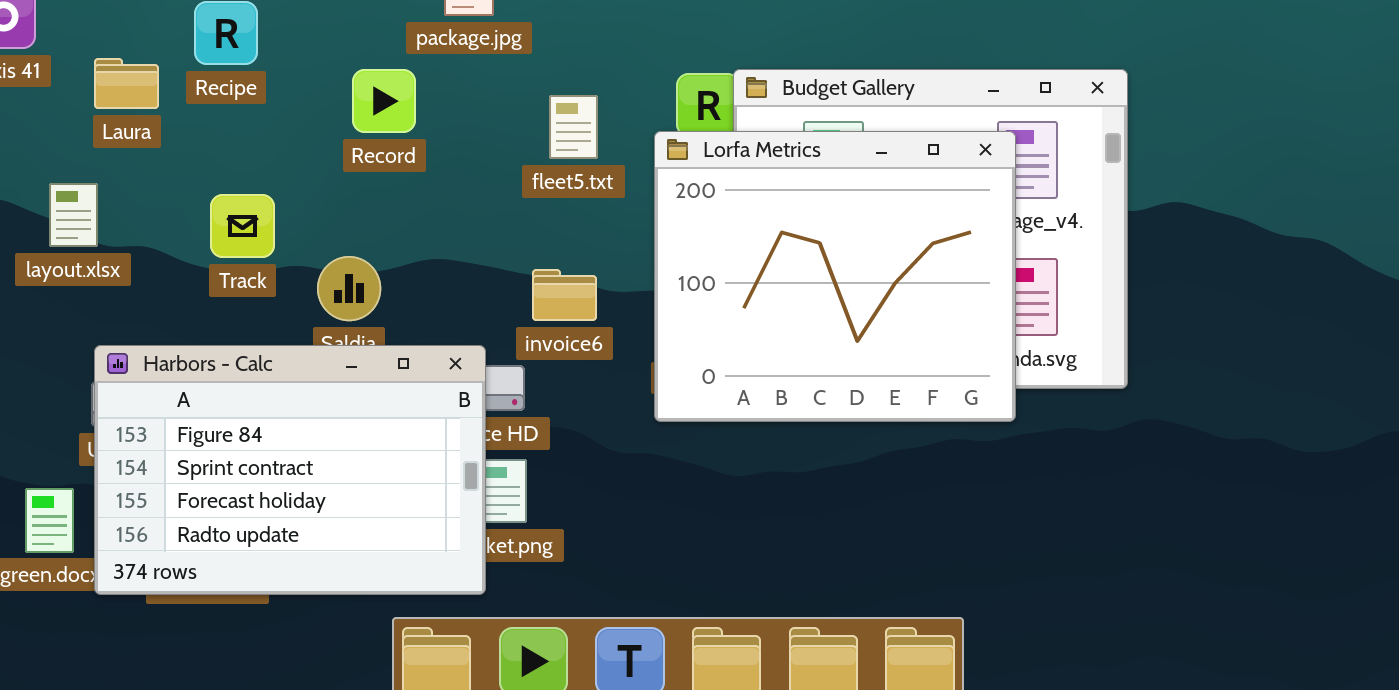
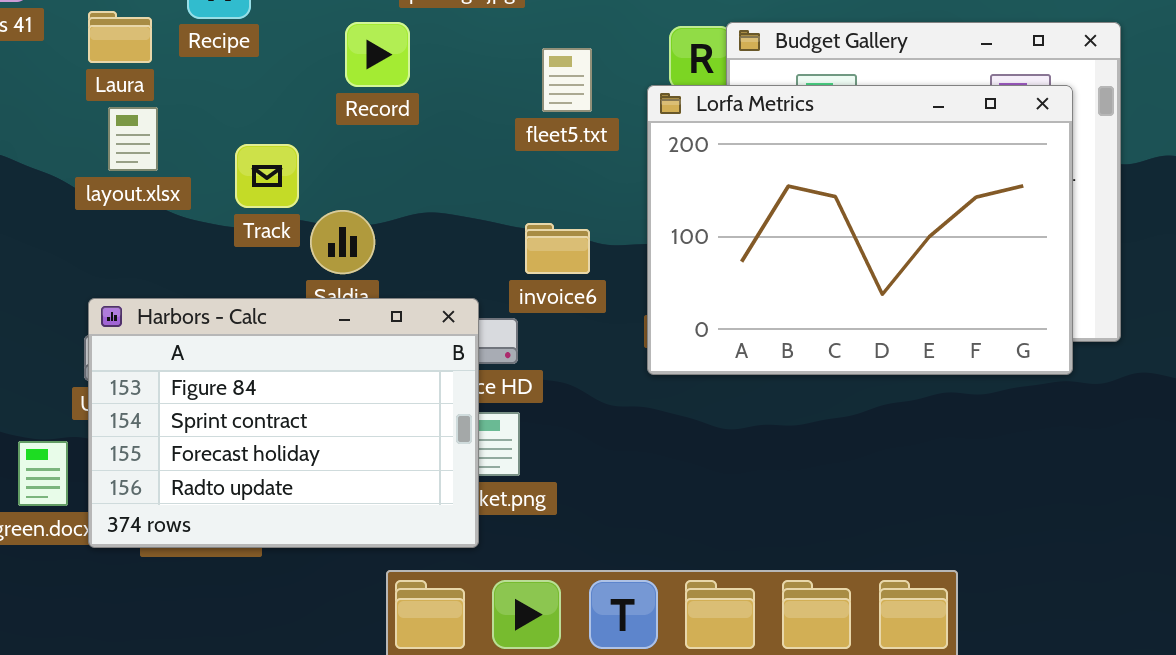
Lorfa Metrics: [654,131,1016,422] -> [647,85,1073,375], resized
layout.xlsx: [49,183,98,247] -> [108,107,158,171], moved
Track: [210,194,275,258] -> [235,144,299,208], moved

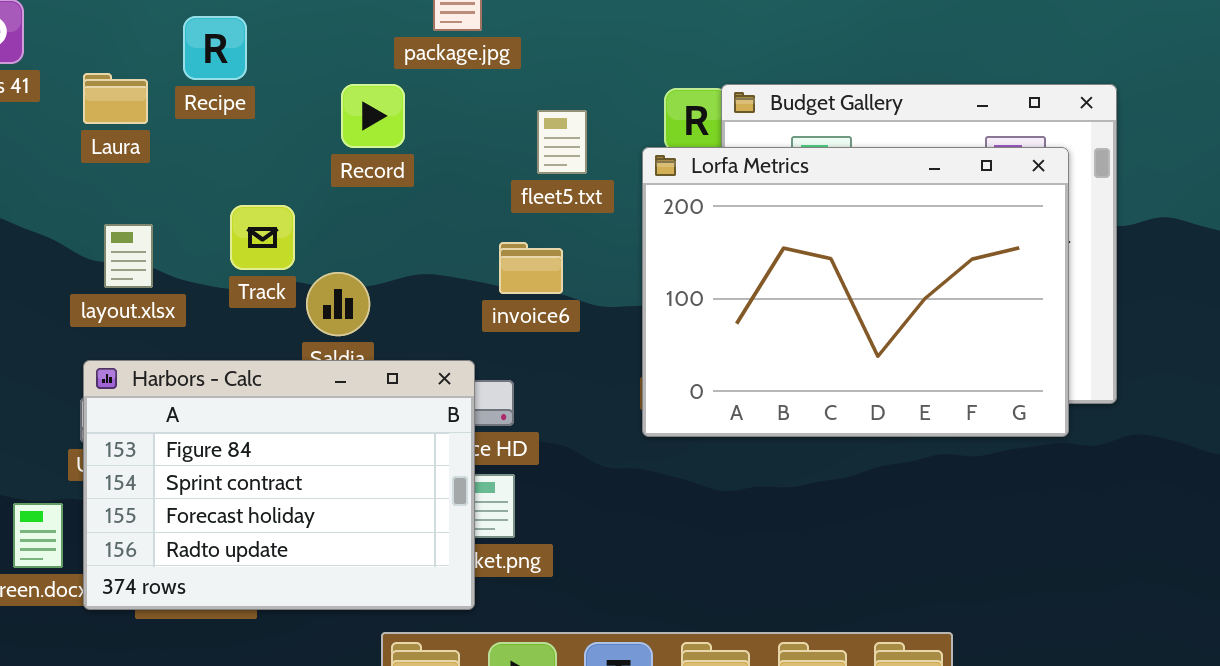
layout.xlsx: [108,107,158,171] -> [104,224,153,288], moved
invoice6: [525,223,590,274] -> [499,242,563,294], moved

